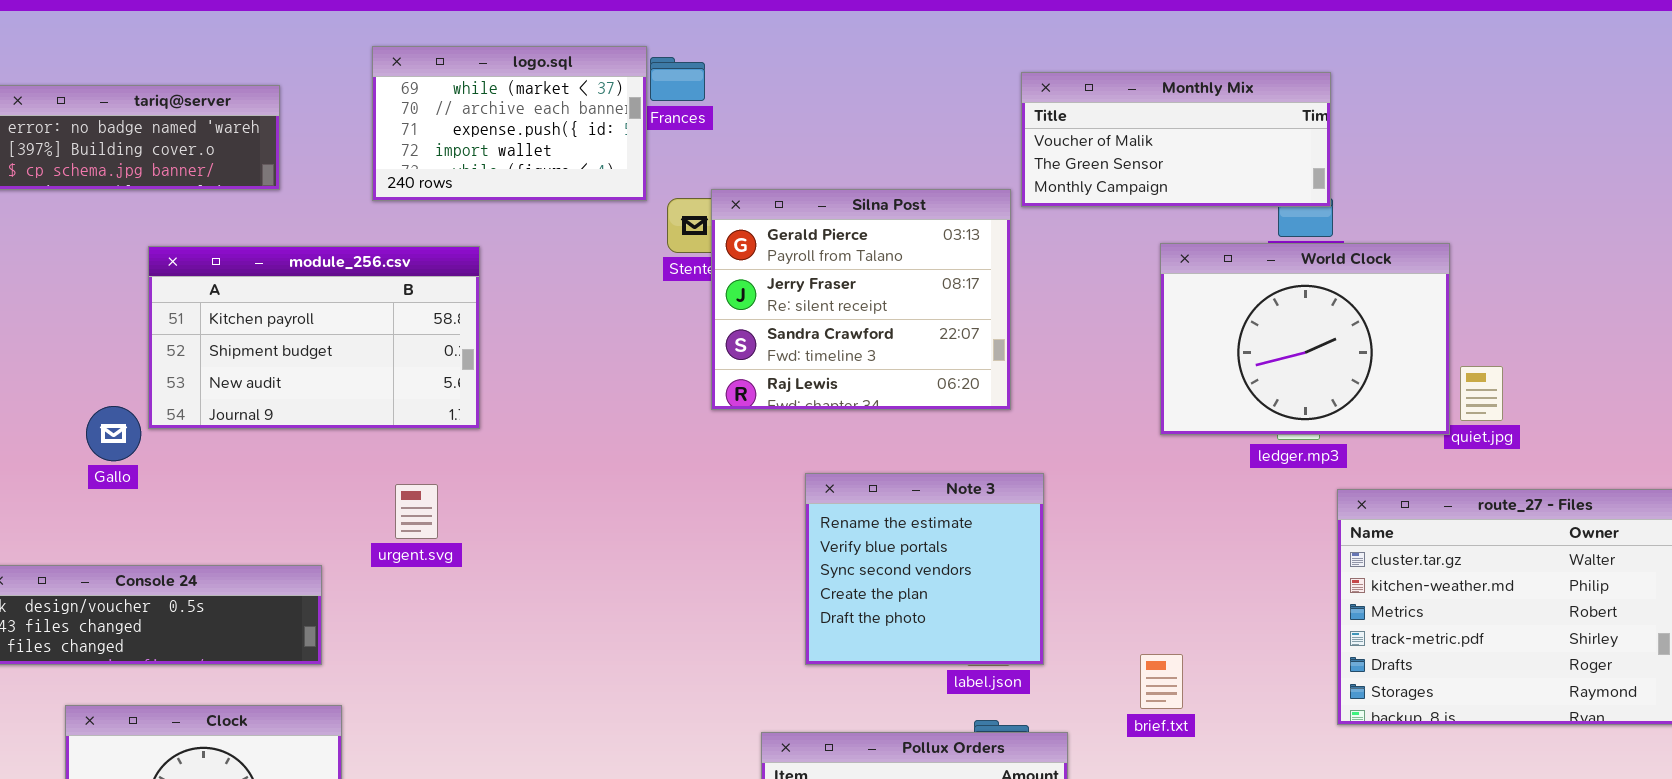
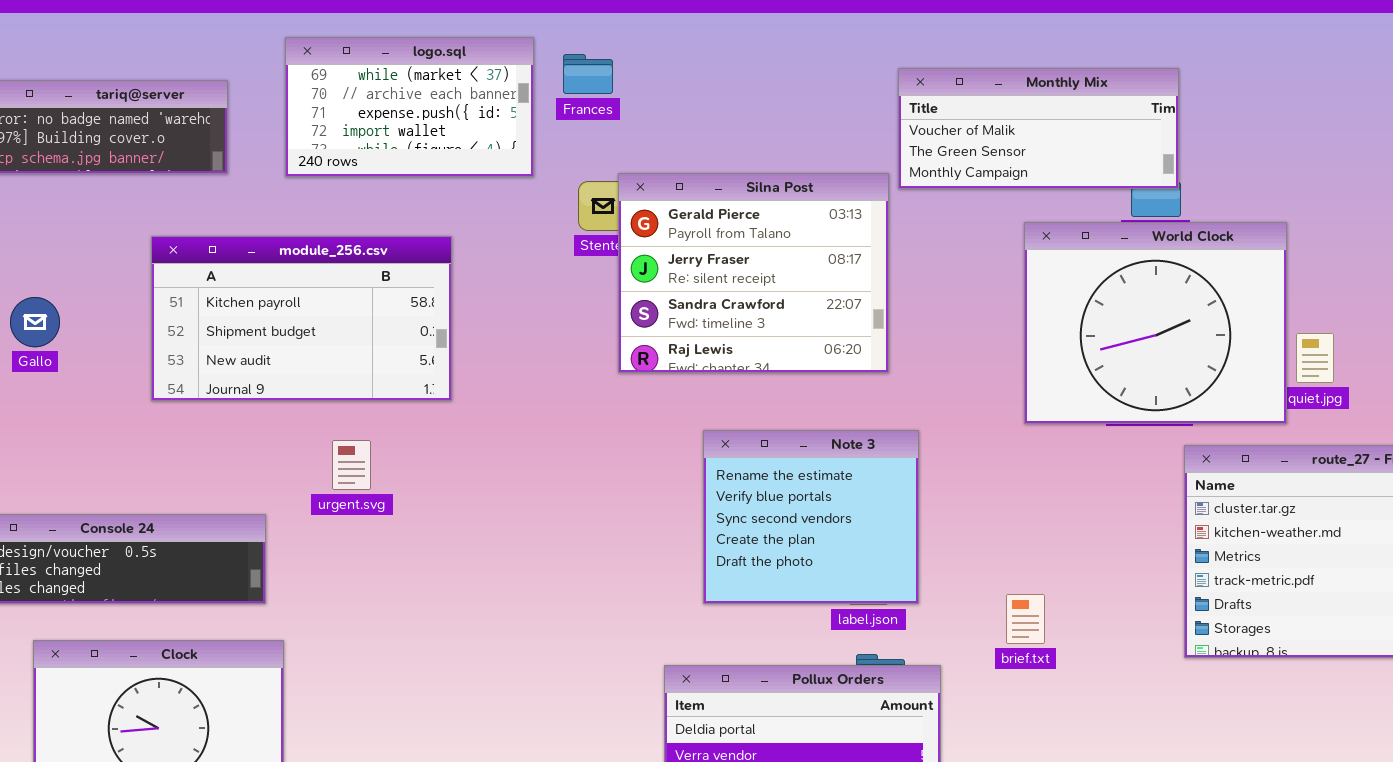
logo.sql: [372,46,647,201] -> [285,37,534,177], moved
World Clock: [1160,243,1450,435] -> [1024,222,1287,424], resized
module_256.csv: [148,246,480,429] -> [151,236,452,401], moved
Gallo: [86,406,141,461] -> [10,297,60,347], moved

